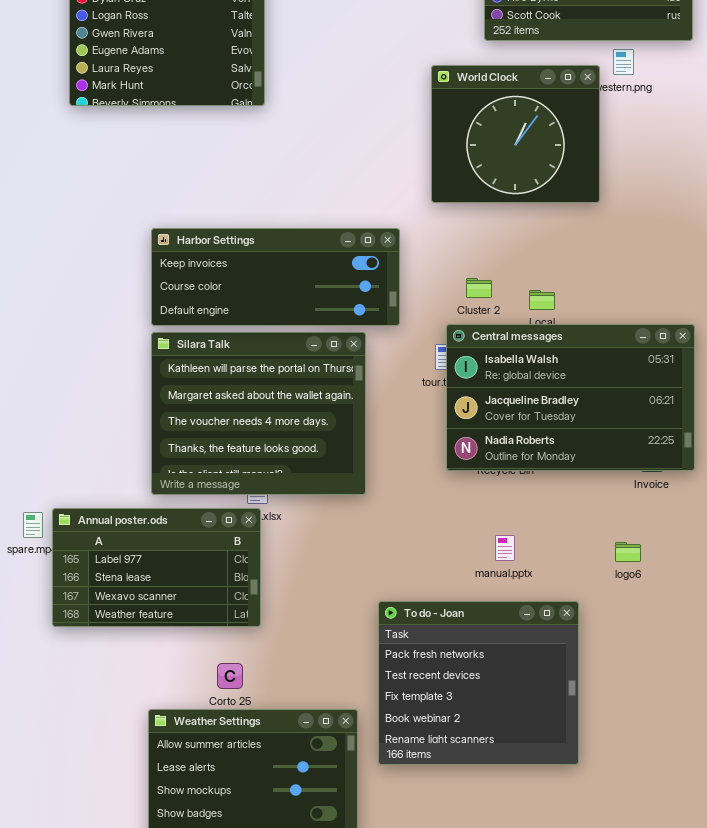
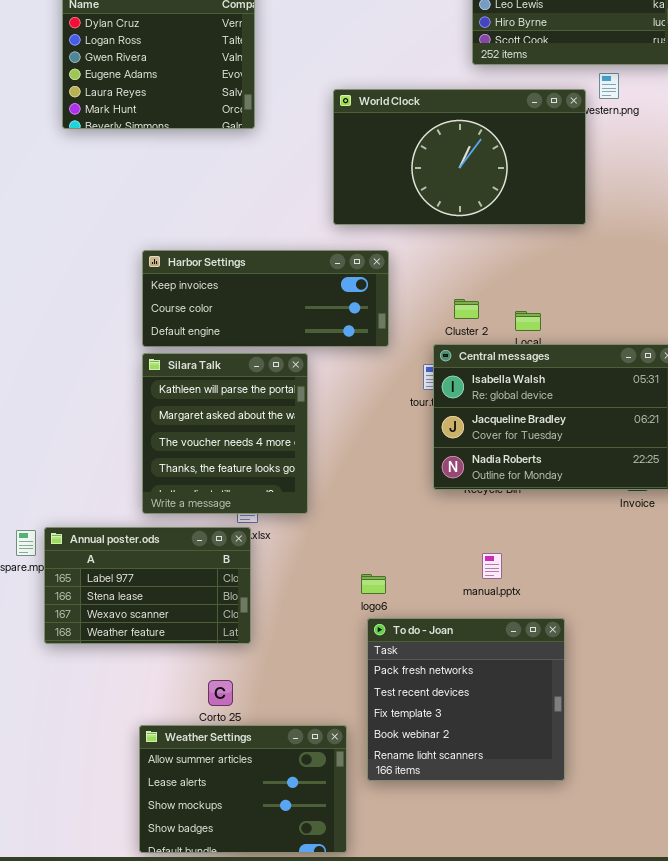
World Clock: [431,65,600,203] -> [333,89,586,225], resized
Silara Talk: [151,332,366,495] -> [142,353,308,514], resized
logo6: [615,542,641,562] -> [361,574,386,594], moved

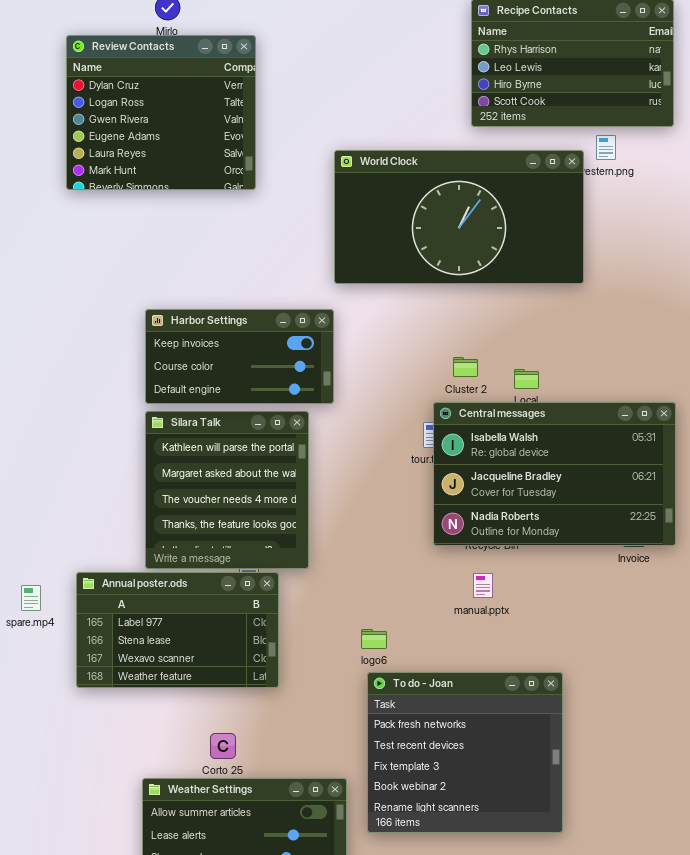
Harbor Settings: [142,250,389,347] -> [145,309,334,404], resized
Annual poster.ods: [44,527,251,644] -> [76,572,279,688], moved
manual.pptx: [482,553,502,579] -> [473,573,493,598], moved

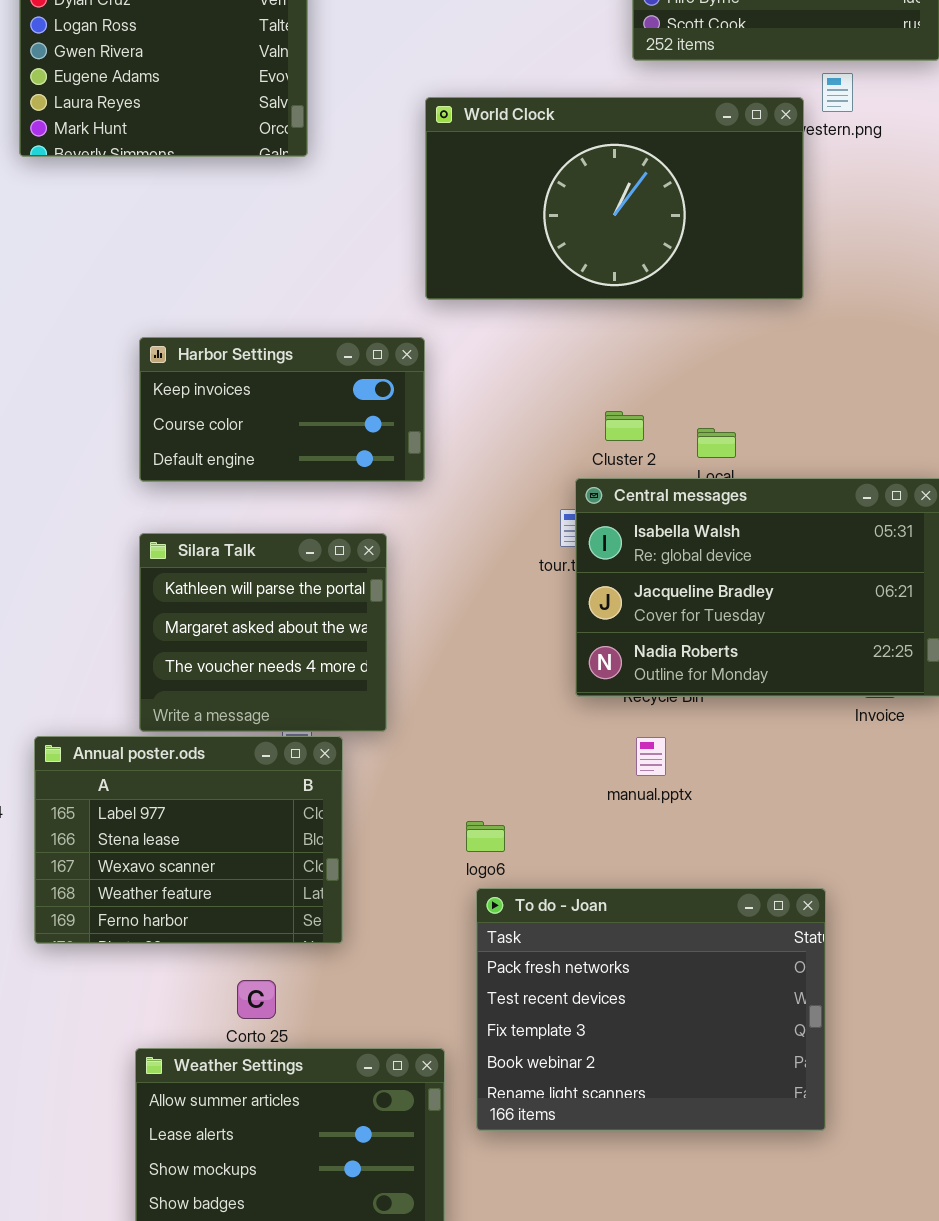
Silara Talk: [145,411,309,569] -> [139,533,387,732], resized
Annual poster.ods: [76,572,279,688] -> [34,736,343,944], resized
To do - Joan: [367,672,563,833] -> [476,888,826,1131], resized

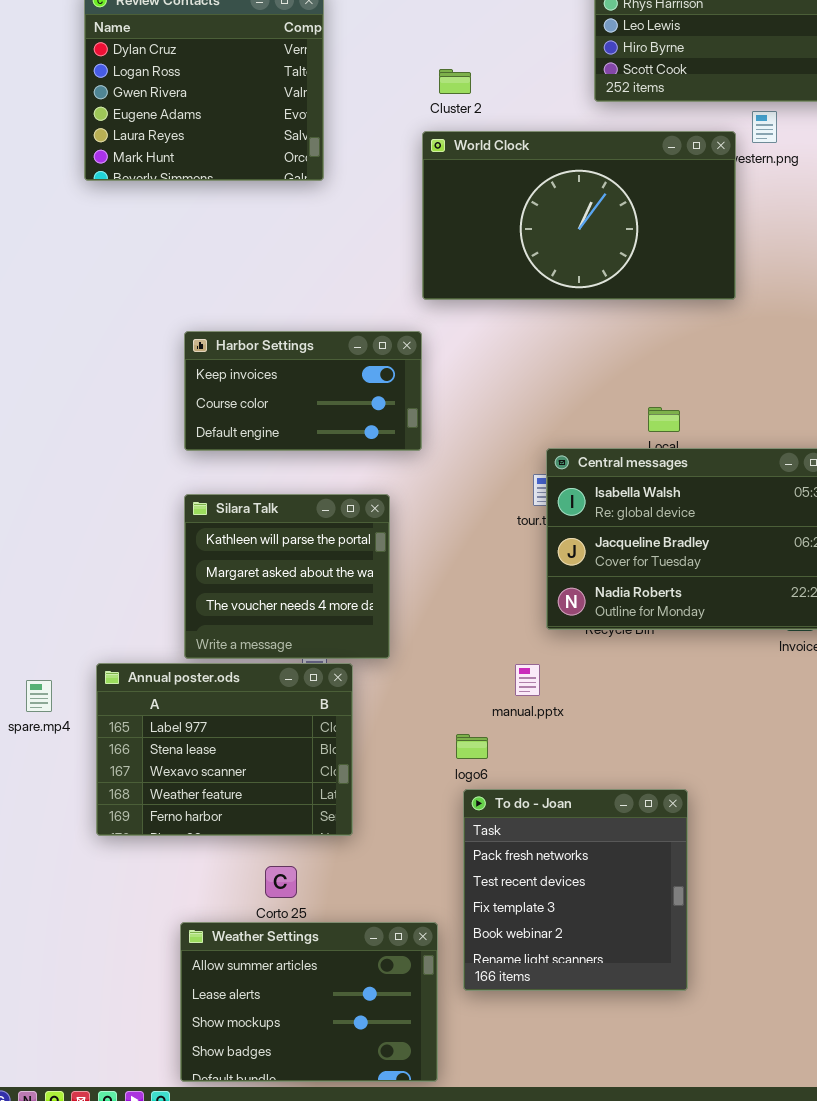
Cluster 2: [605,411,644,441] -> [439,69,471,94], moved
manual.pptx: [636,737,666,776] -> [515,664,540,696], moved
To do - Joan: [476,888,826,1131] -> [463,789,688,991], resized

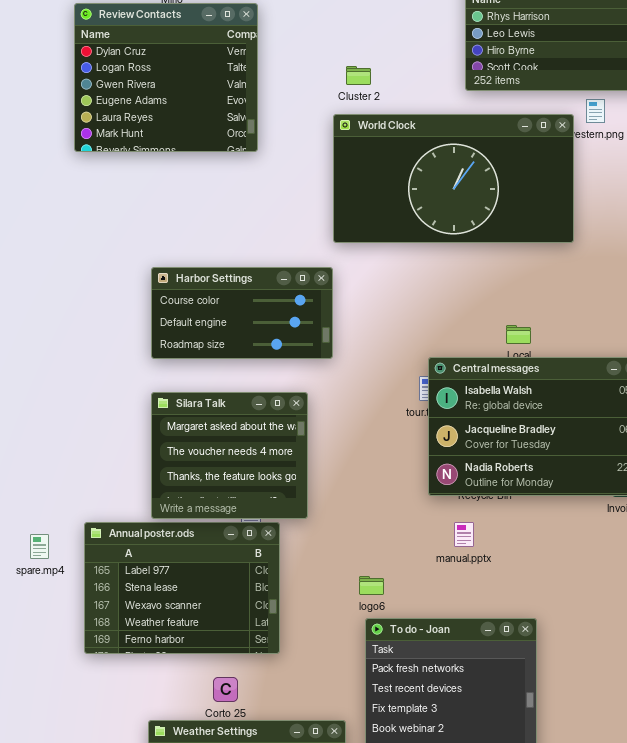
Harbor Settings: [184,331,422,451] -> [151,267,333,359], scrolled down 1 row
Silara Talk: [184,494,390,659] -> [151,392,308,519], scrolled down 1 row
manual.pptx: [515,664,540,696] -> [454,522,474,547], moved

